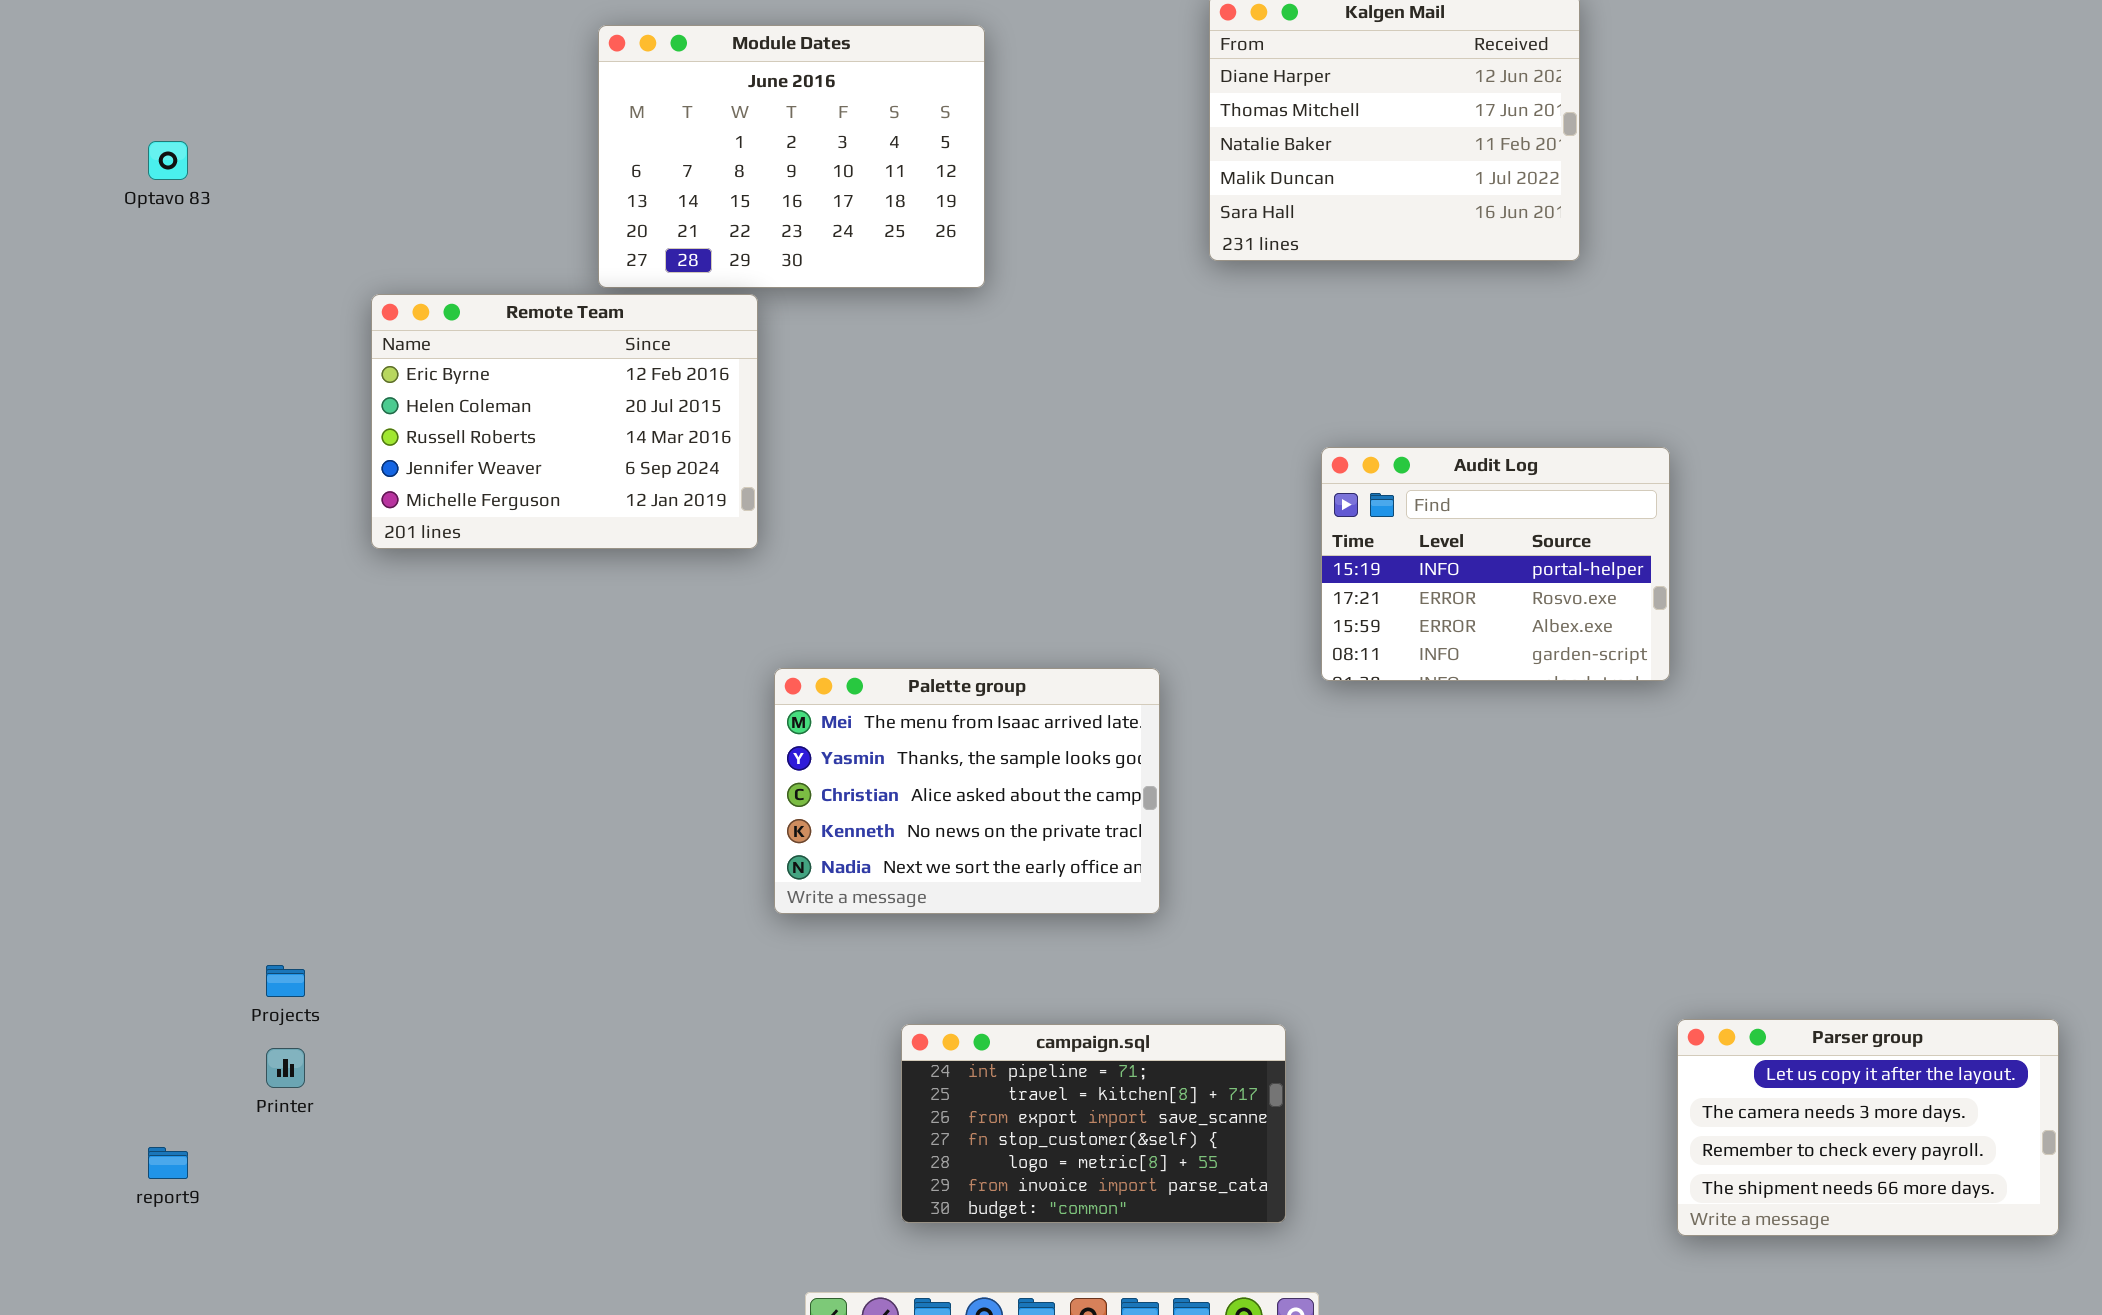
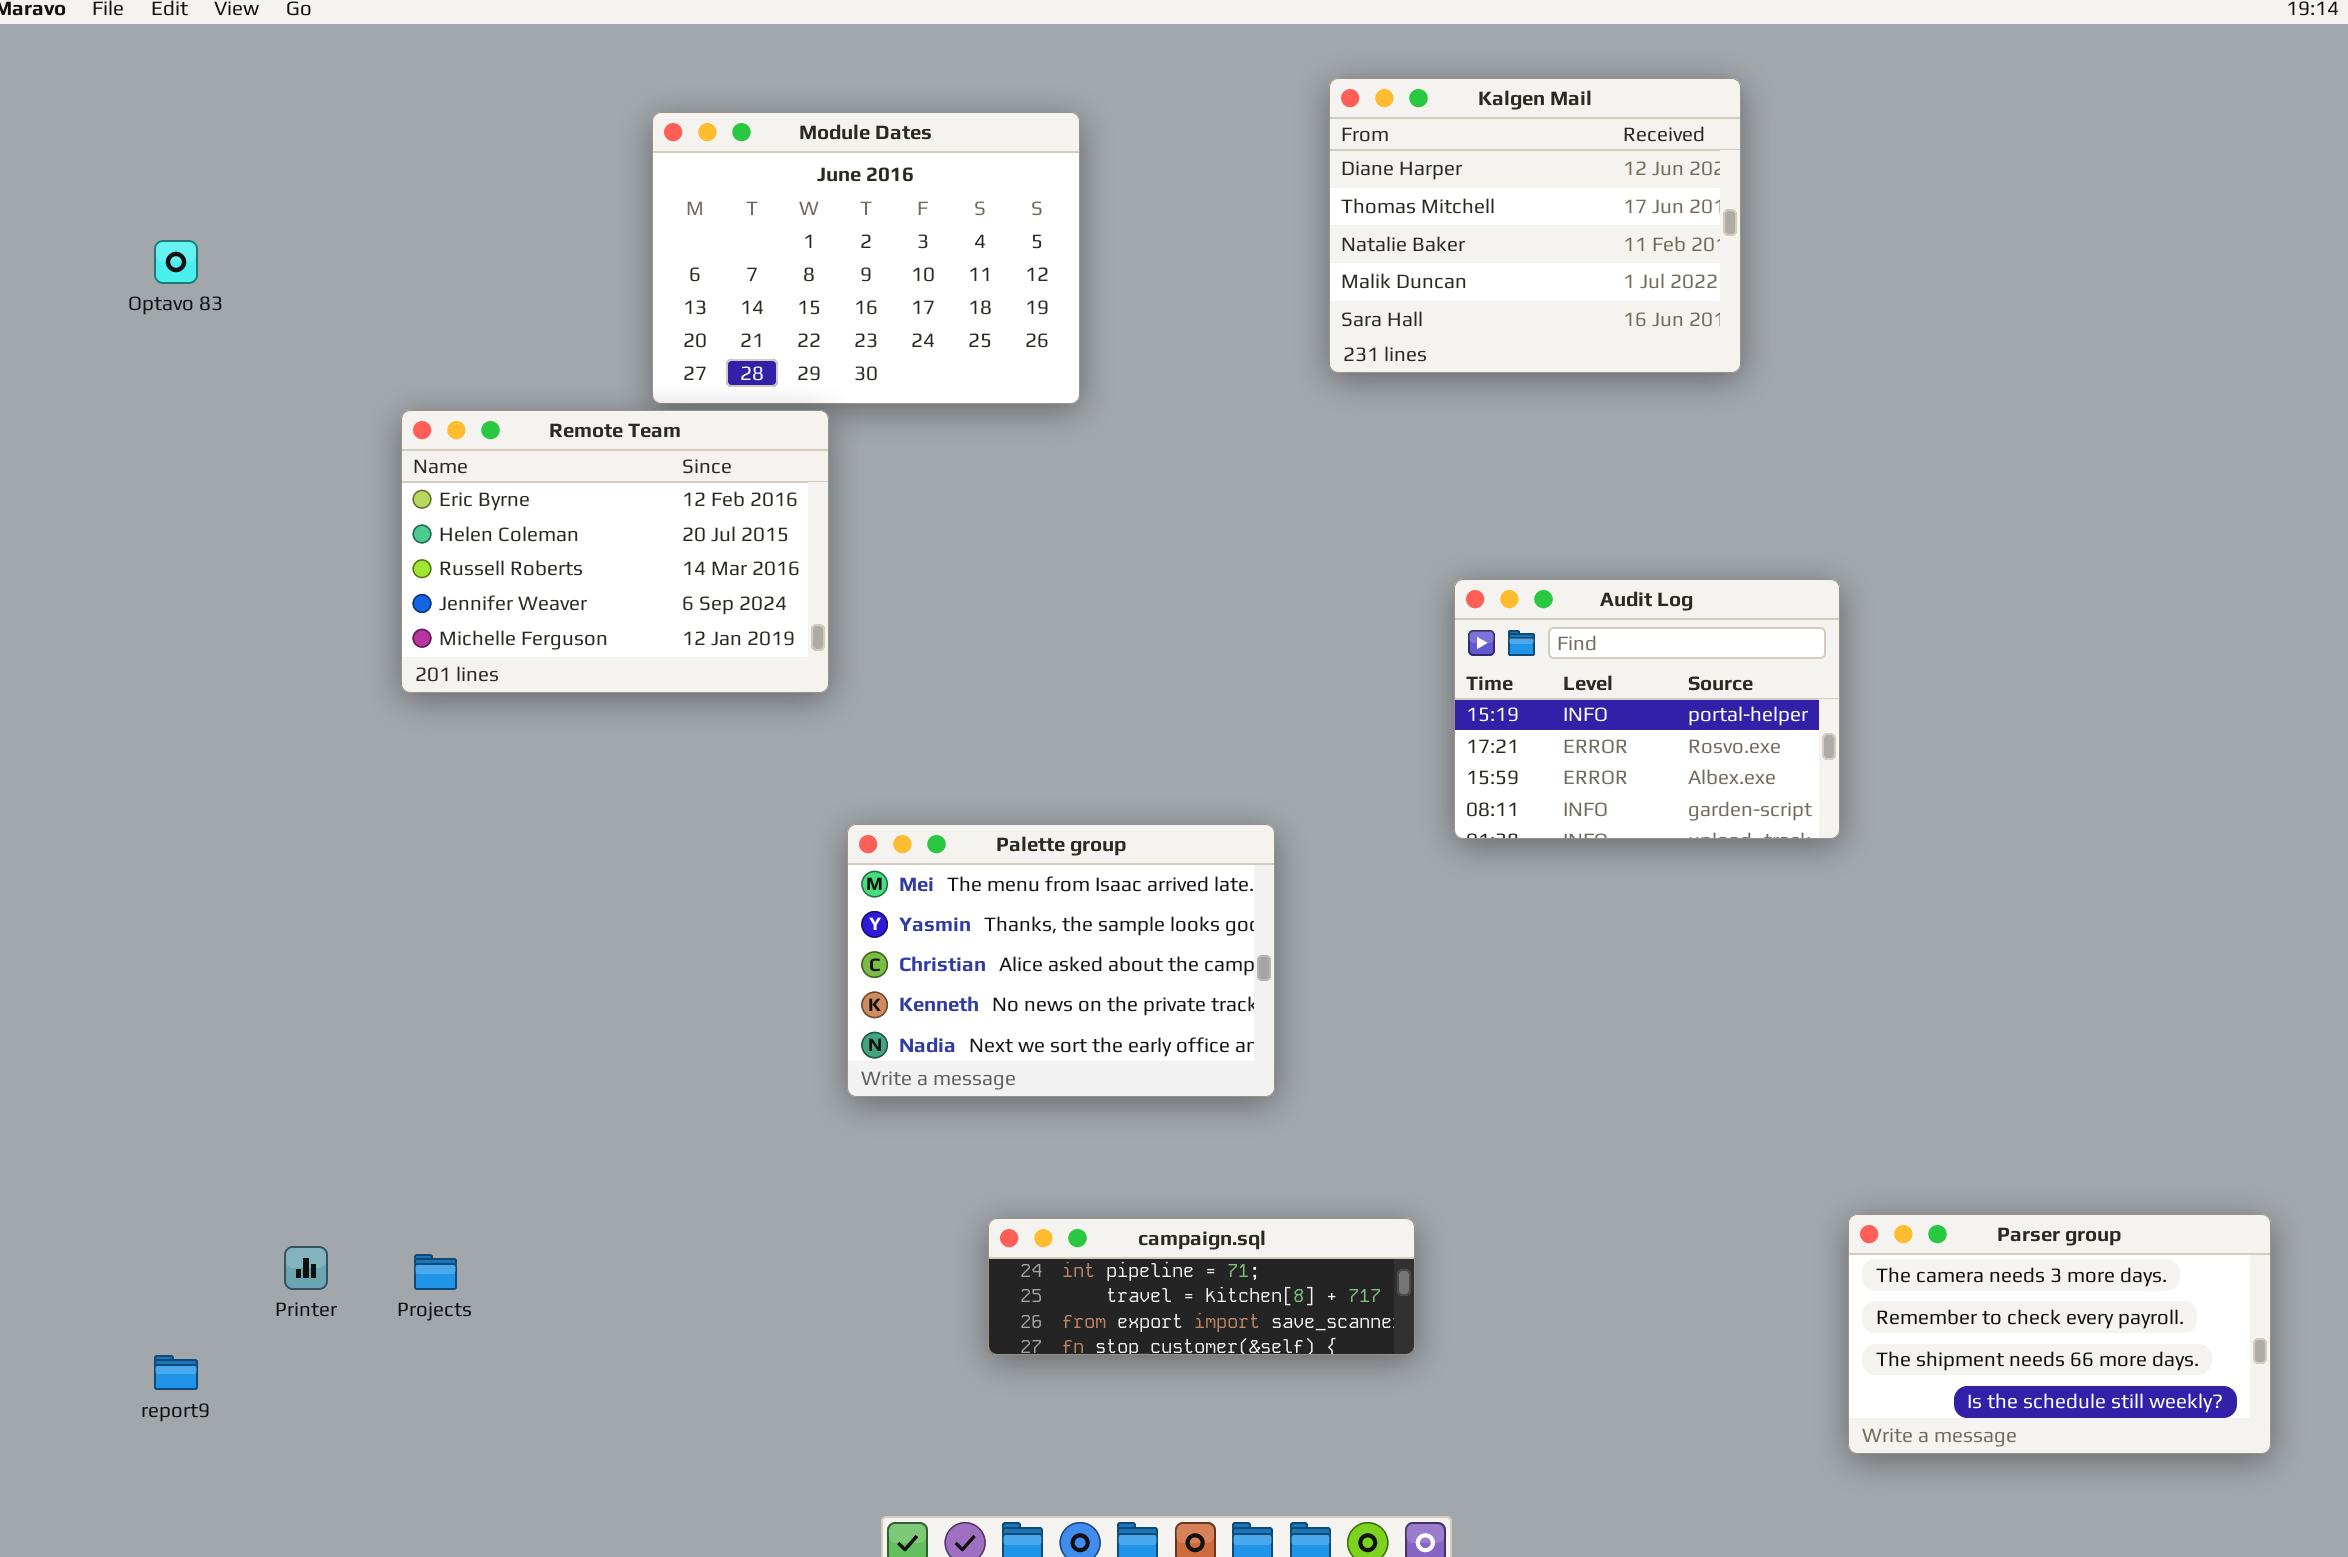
Projects: [266,965,305,997] -> [414,1254,457,1290], moved
Parser group: [1677,1019,2059,1236] -> [1848,1214,2271,1454], scrolled down 1 row
campaign.sql: [901,1024,1286,1223] -> [988,1218,1415,1355], resized

